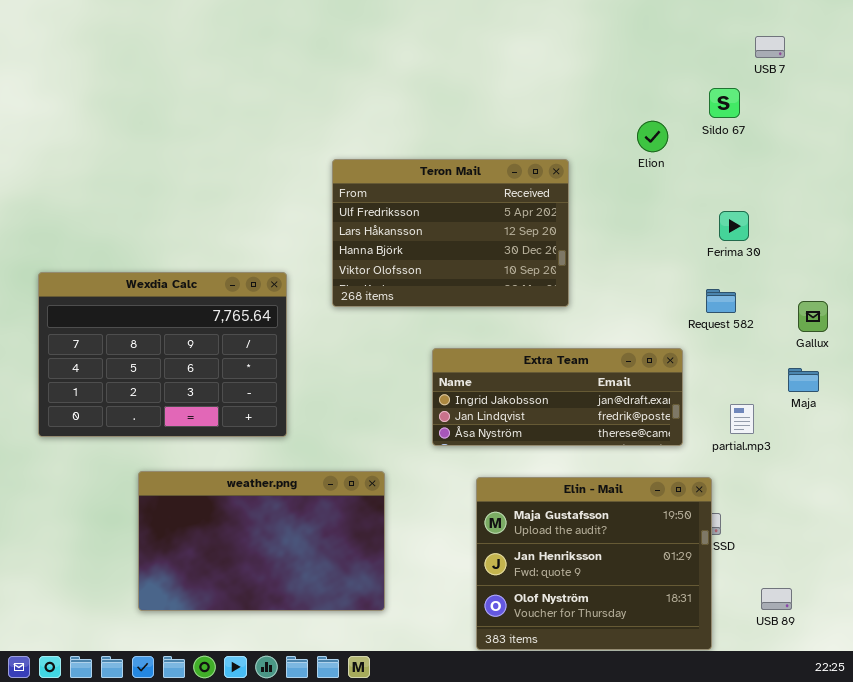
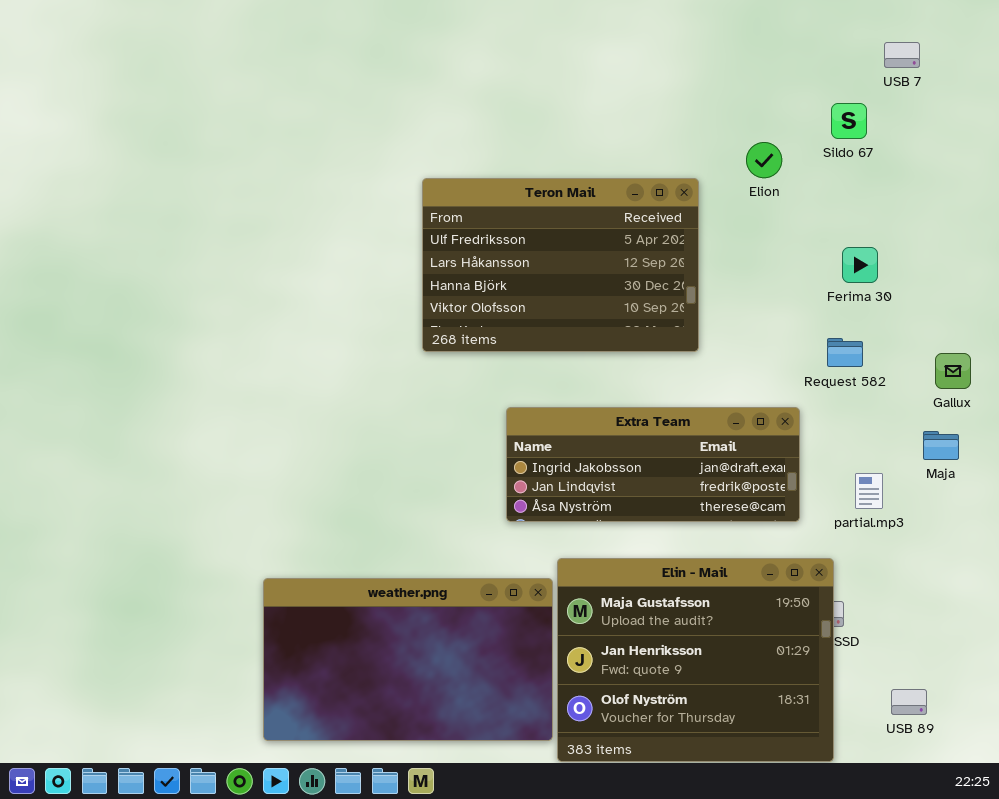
Teron Mail: [332,159,569,307] -> [422,178,699,352], moved
Wexdia Calc: [38,272,287,437] -> none, closed
weather.png: [138,471,385,611] -> [263,578,553,741], moved

